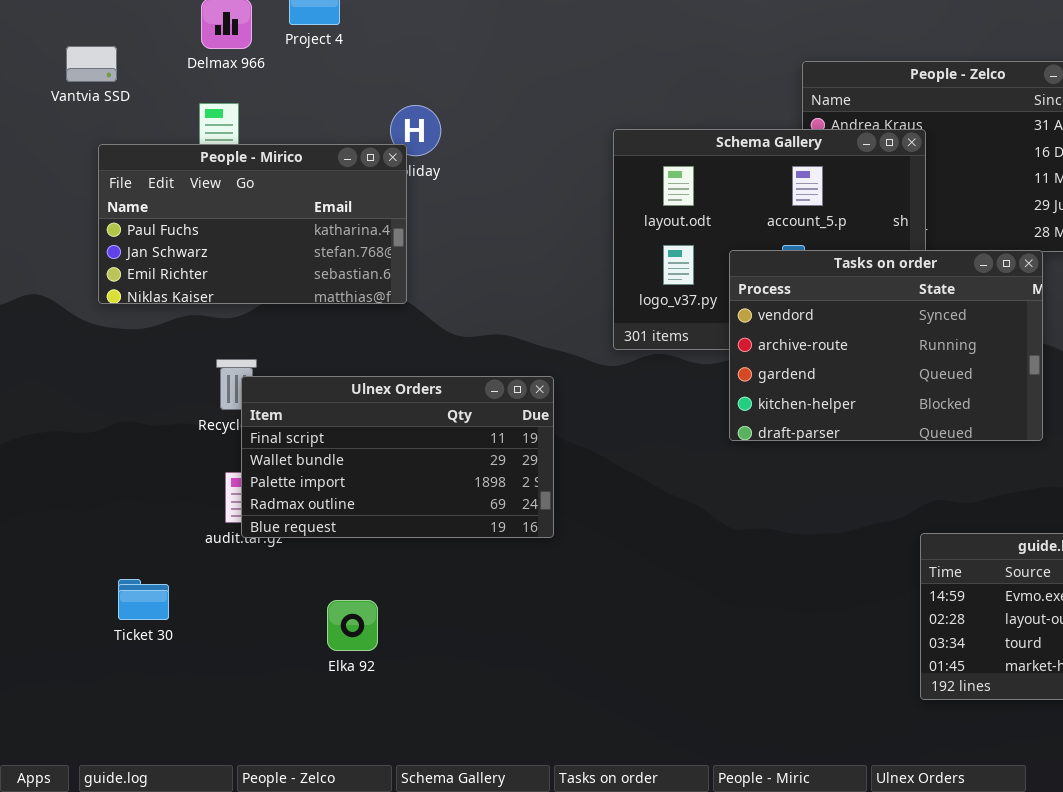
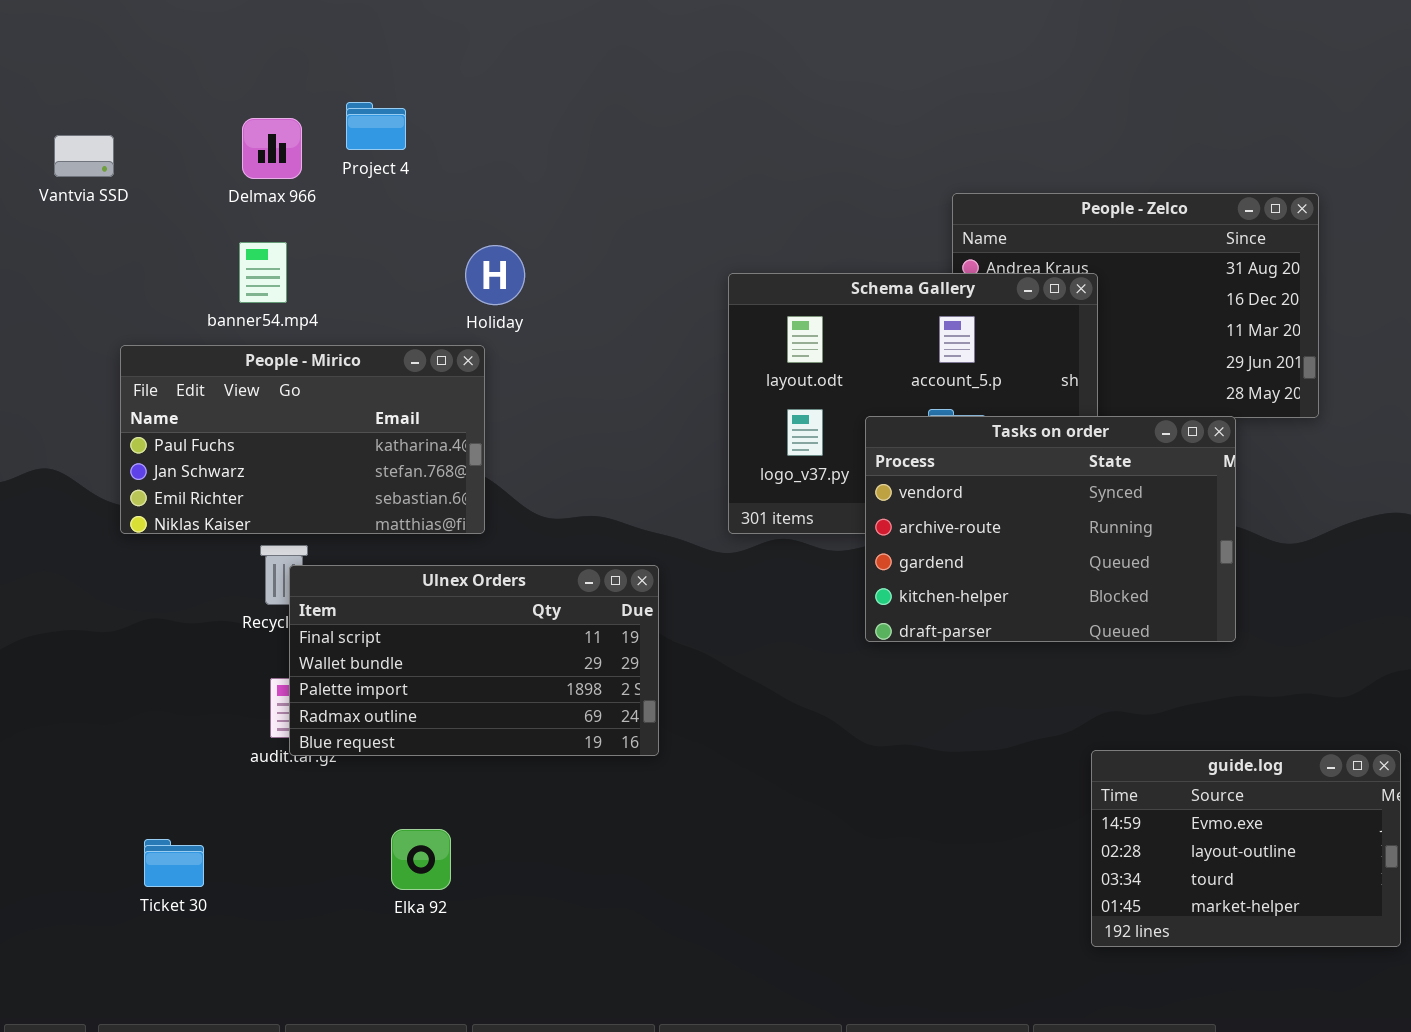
Vantvia SSD: [66,46,117,82] -> [54,135,114,177], moved
People - Mirico: [98,144,407,304] -> [120,345,485,534], moved
Ticket 30: [118,579,169,620] -> [144,839,204,887], moved

